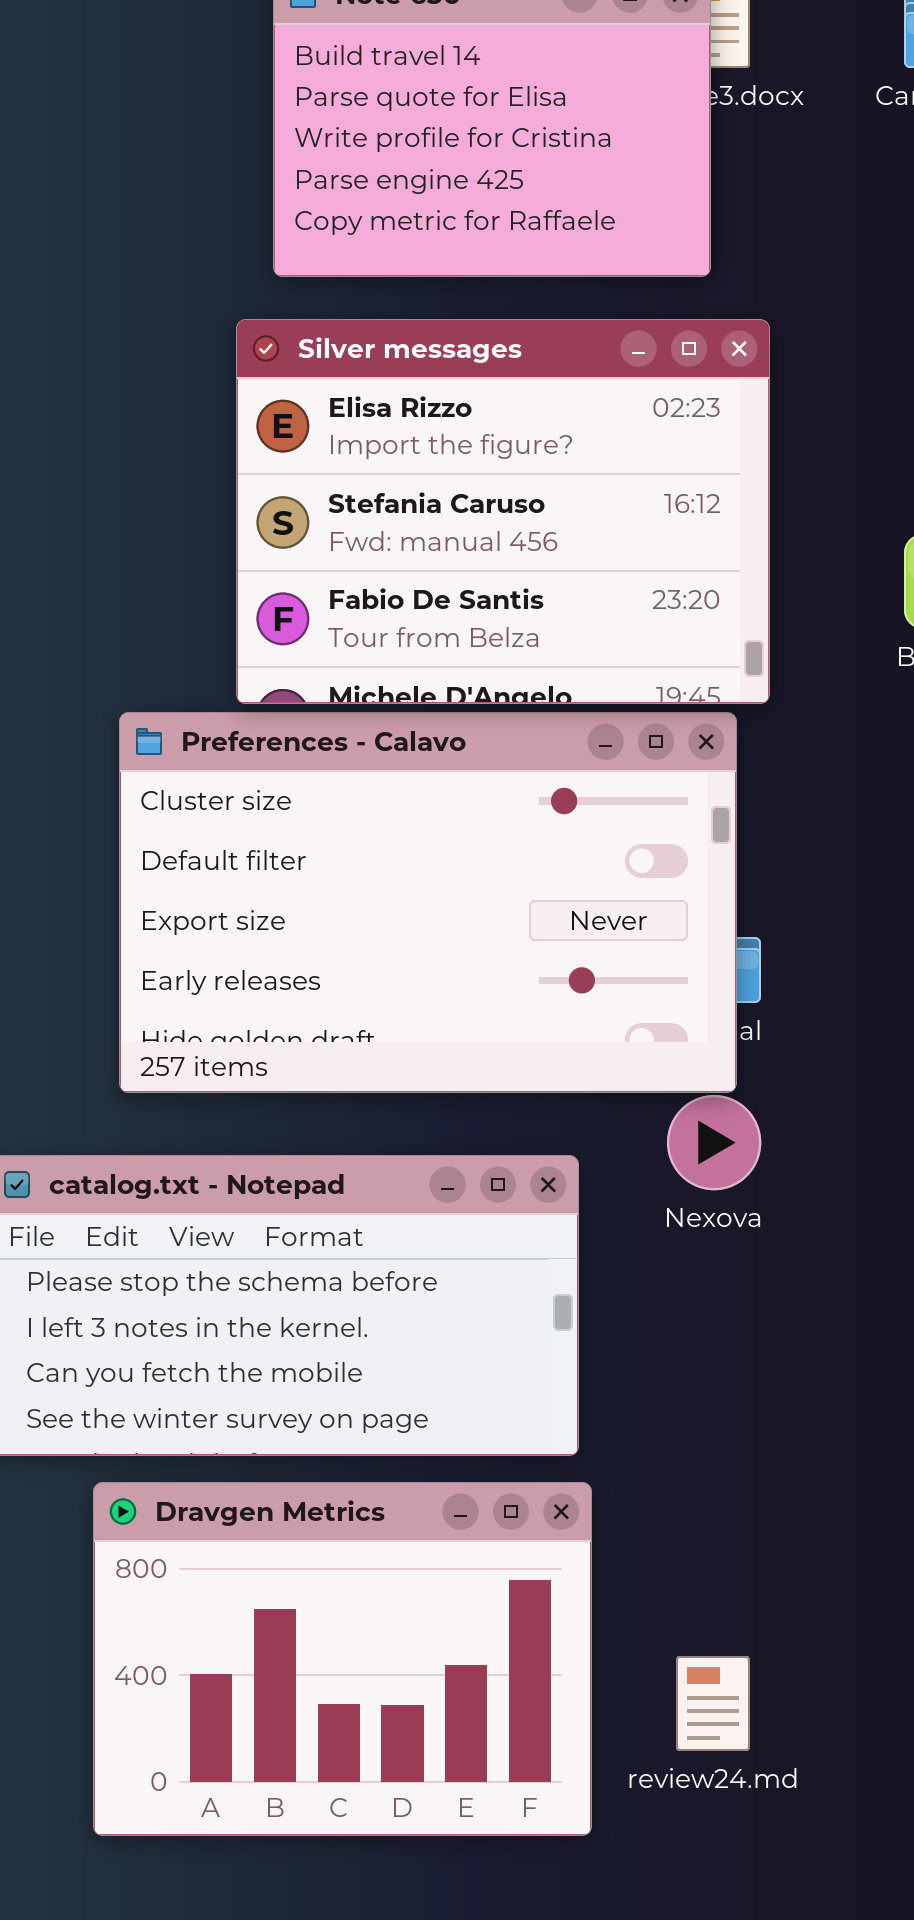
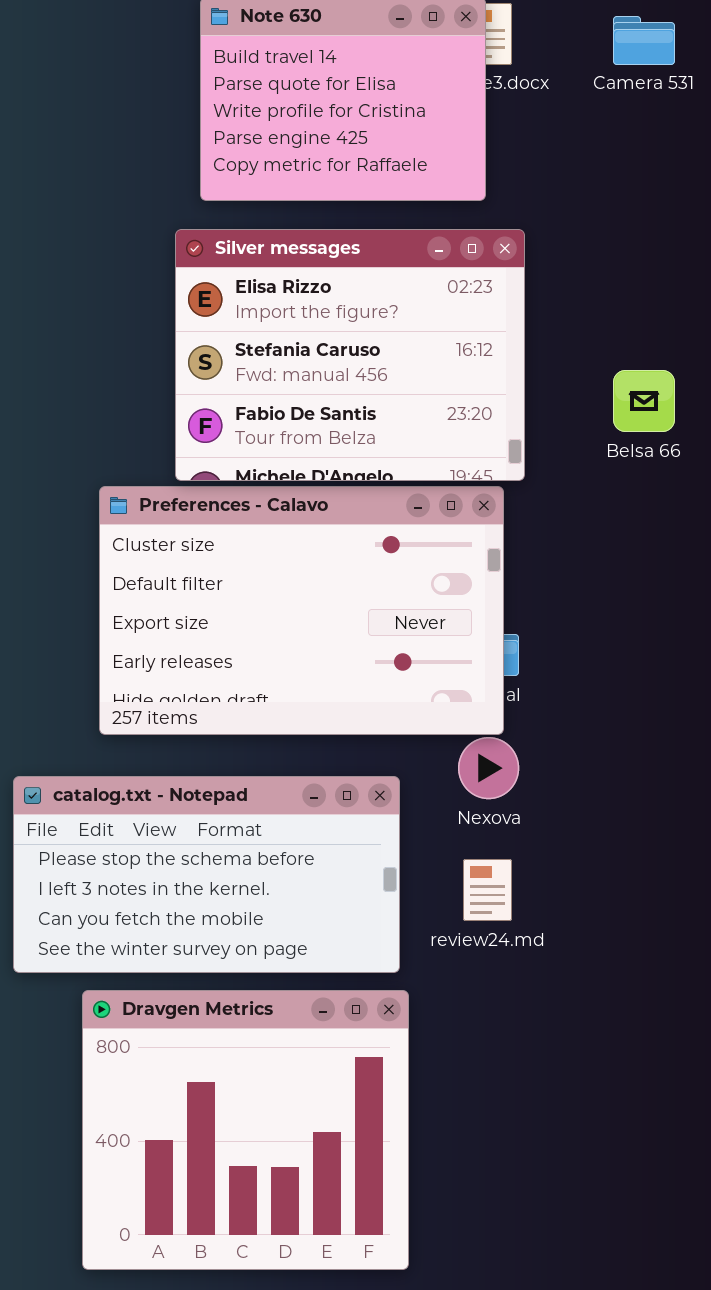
Dravgen Metrics: [93,1482,592,1836] -> [82,990,409,1270], resized
review24.md: [676,1656,750,1751] -> [463,859,512,921], moved

